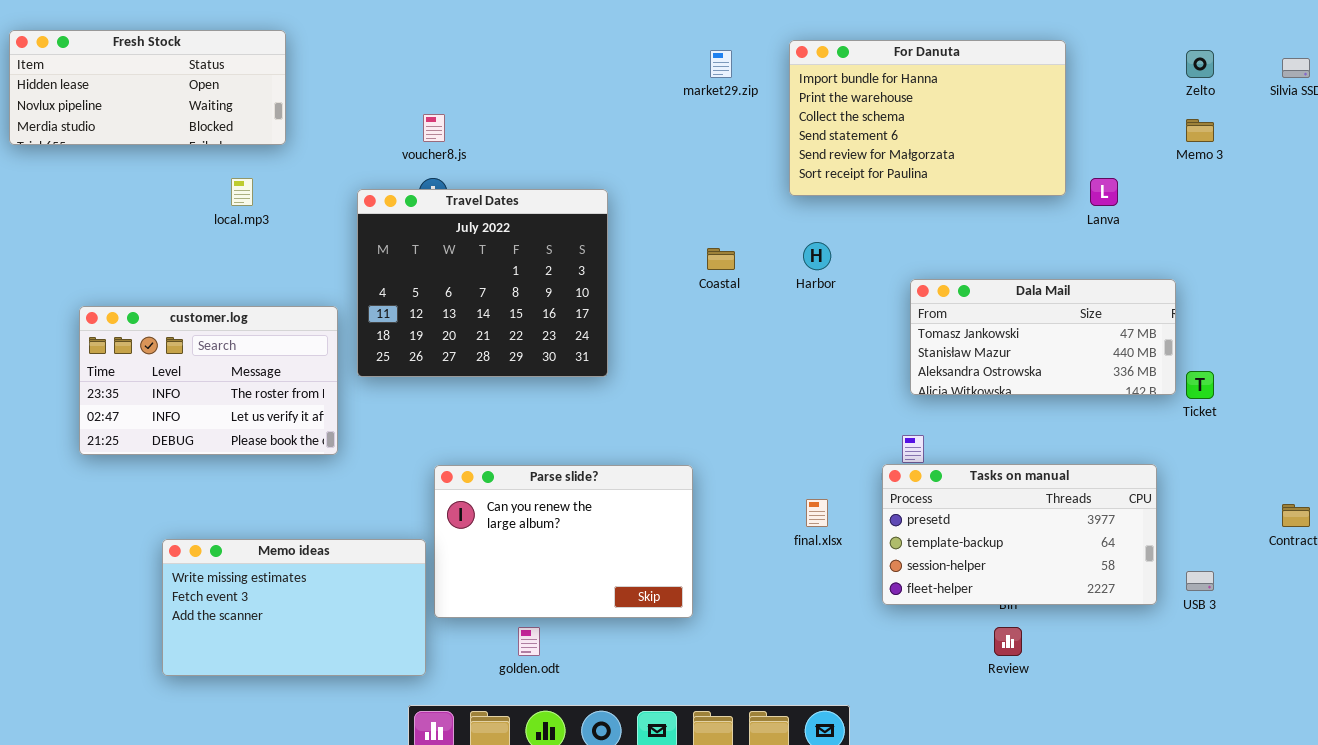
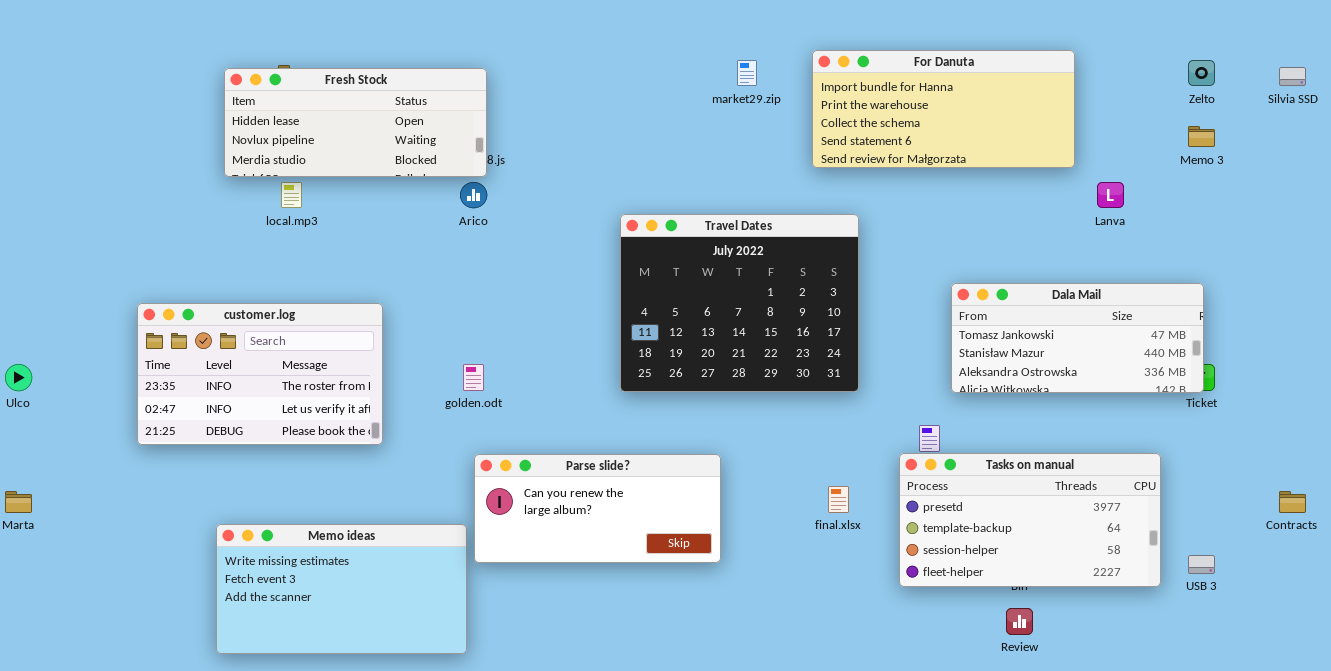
Fresh Stock: [9,30,286,145] -> [224,68,487,177], moved
For Danuta: [789,40,1066,196] -> [812,50,1075,168], resized
Travel Dates: [357,189,608,377] -> [620,214,859,392], moved
Dala Mail: [910,279,1176,395] -> [951,283,1204,393], moved
Parse slide?: [434,465,693,618] -> [474,454,721,563], resized
golden.odt: [518,627,540,656] -> [463,364,484,391], moved

